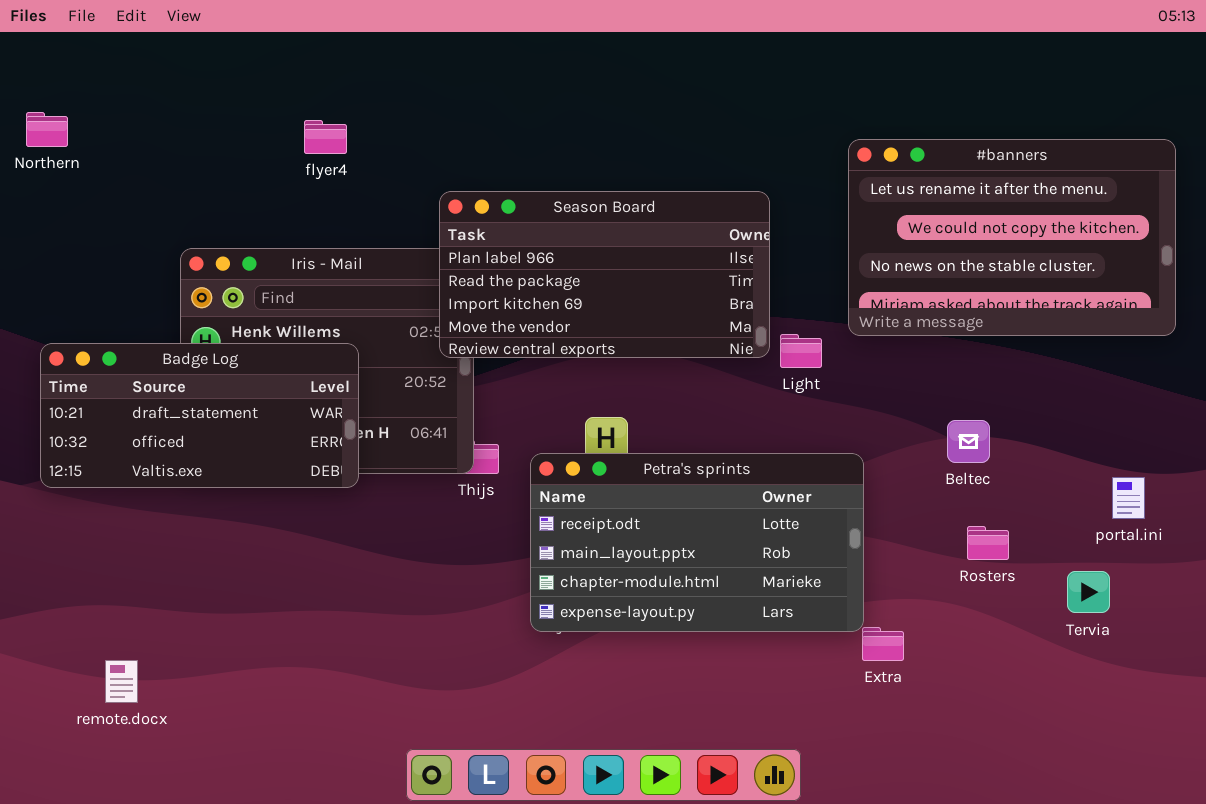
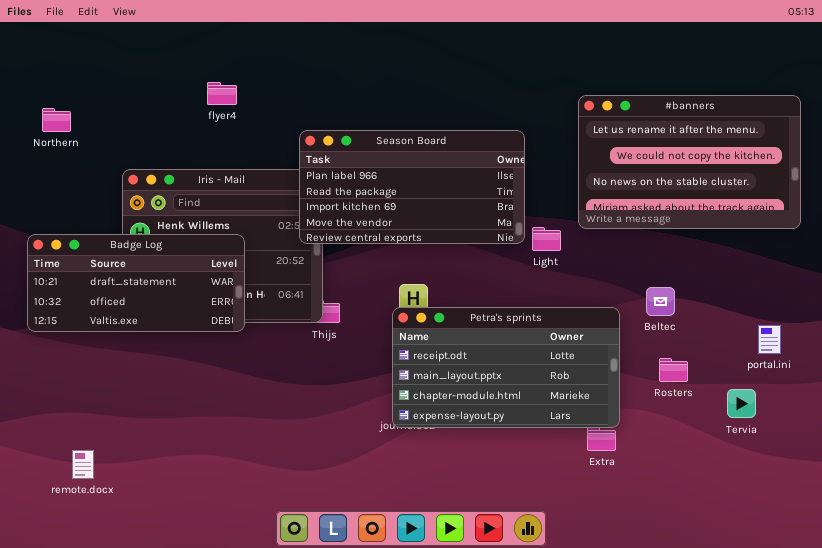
Northern: [26,112,68,147] -> [42,108,71,132], moved
Petra's sprints: [530,453,864,632] -> [392,307,620,428], moved

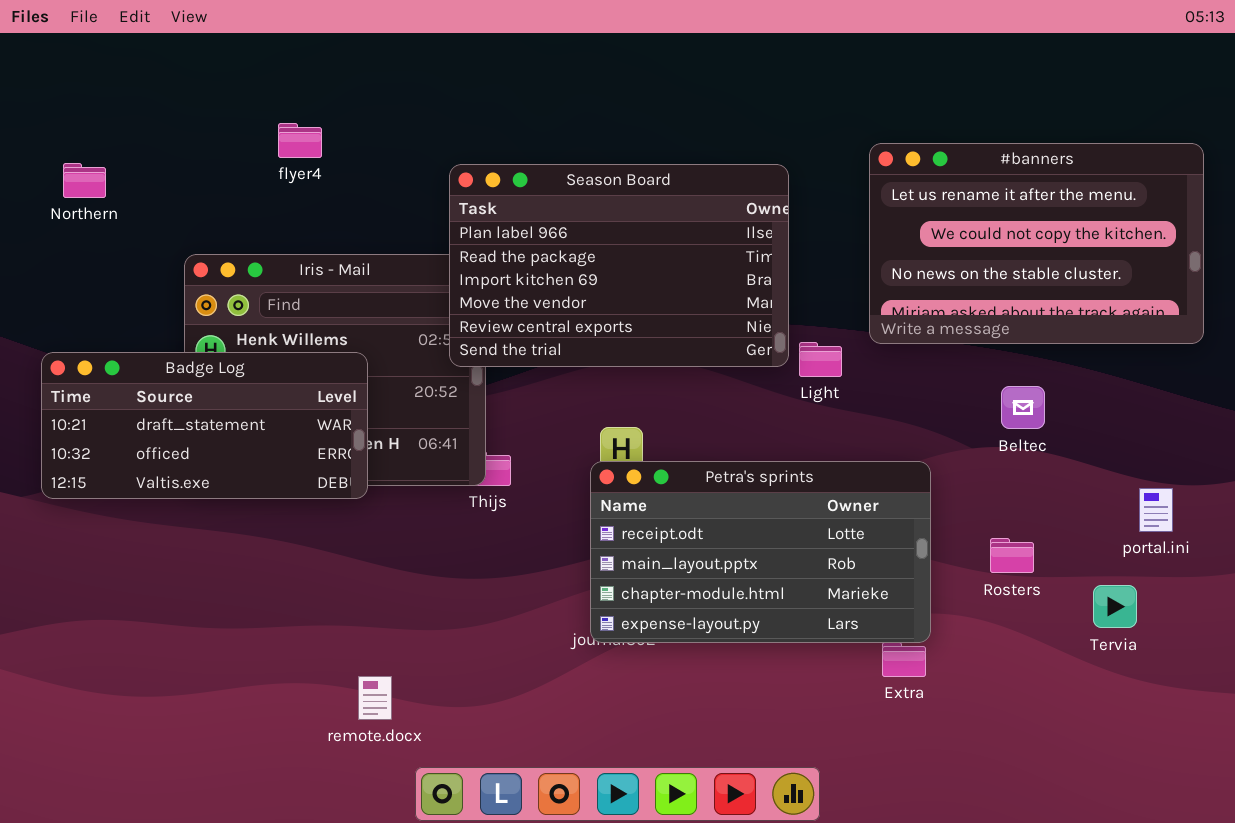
flyer4: [207,82,237,105] -> [278,123,322,158], moved
Season Board: [299,130,525,244] -> [449,164,789,367], resized
Beltec: [646,287,675,316] -> [1001,386,1045,429], moved
remote.docx: [72,450,94,479] -> [358,676,392,720], moved

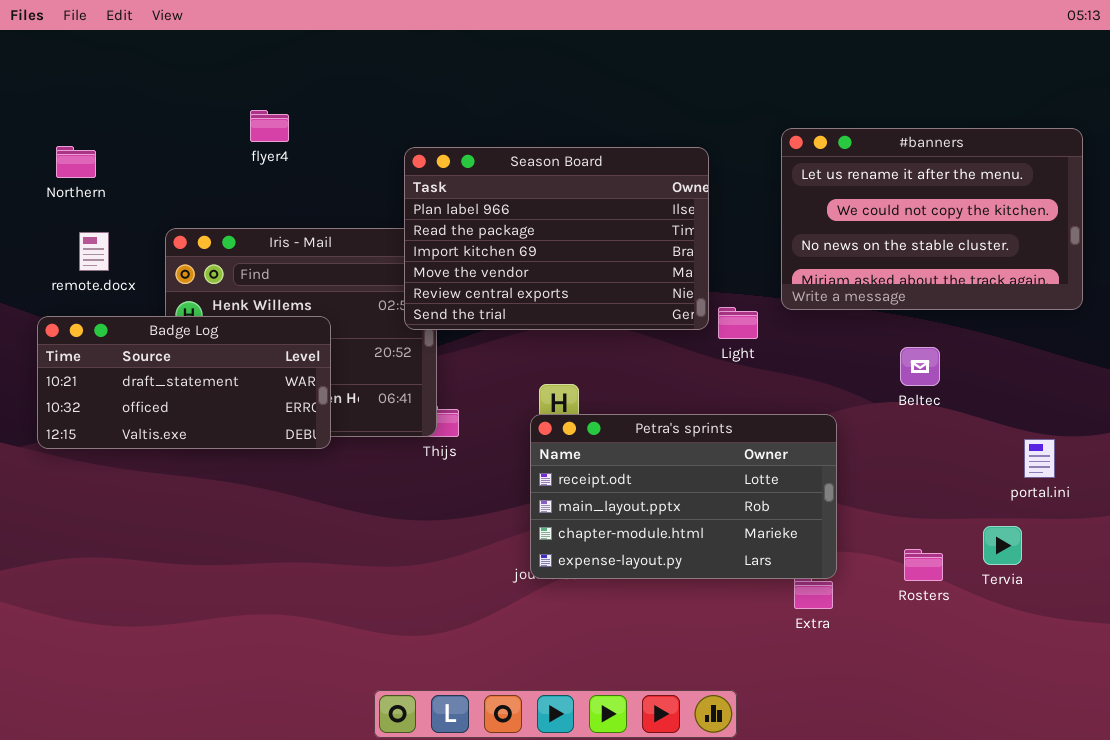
Rosters: [990,538,1034,573] -> [904,549,943,581], moved
remote.docx: [358,676,392,720] -> [79,232,109,271], moved

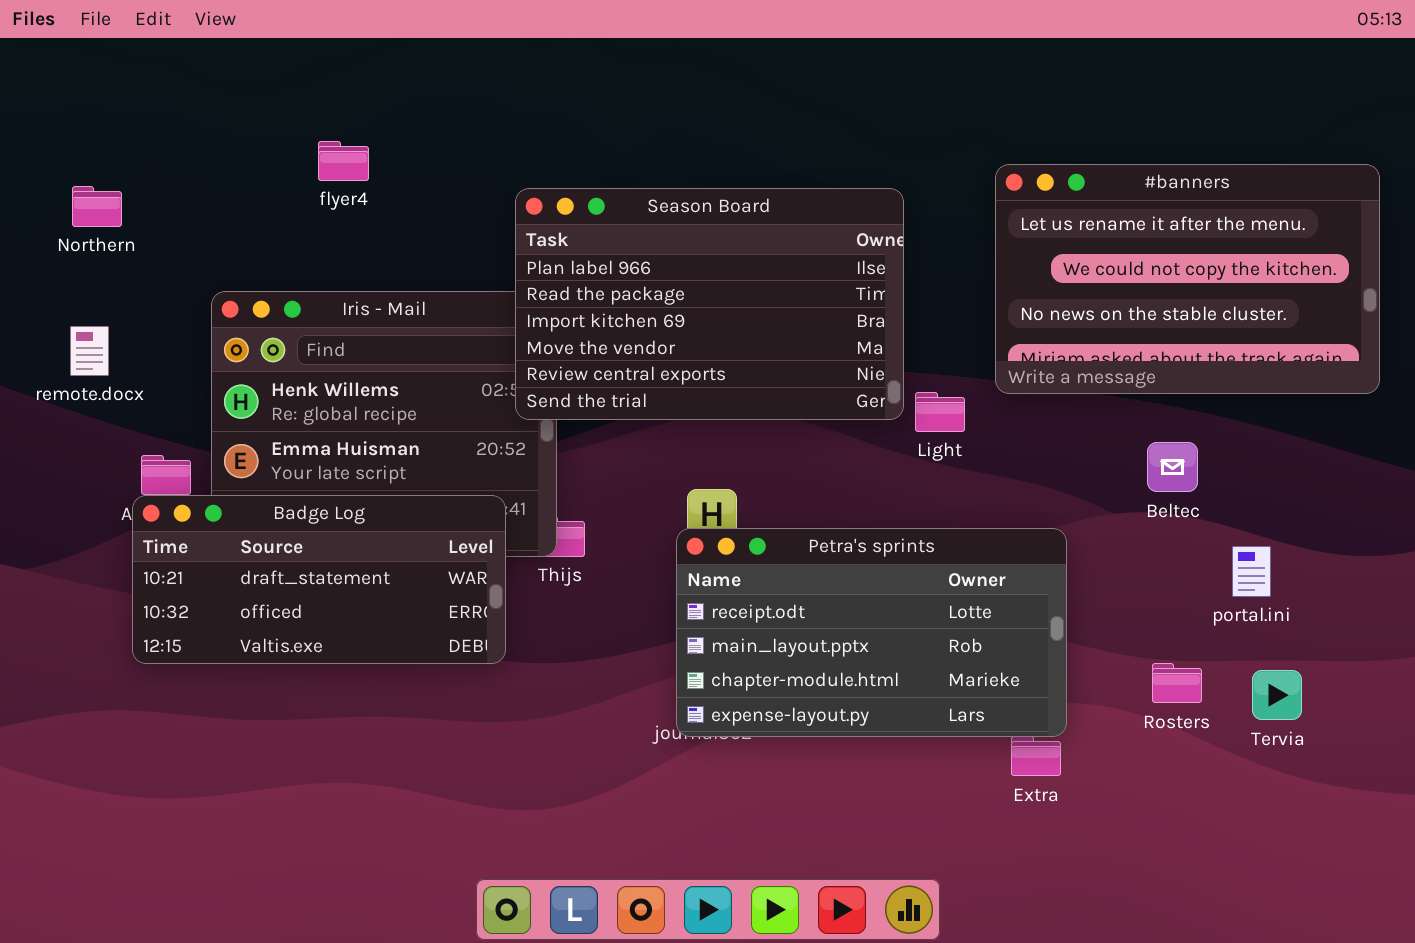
remote.docx: [79,232,109,271] -> [70,326,109,376], moved
Badge Log: [37,316,331,449] -> [132,495,506,664], moved
portal.ini: [1024,439,1055,478] -> [1232,546,1271,597], moved
Rosters: [904,549,943,581] -> [1152,663,1202,703], moved

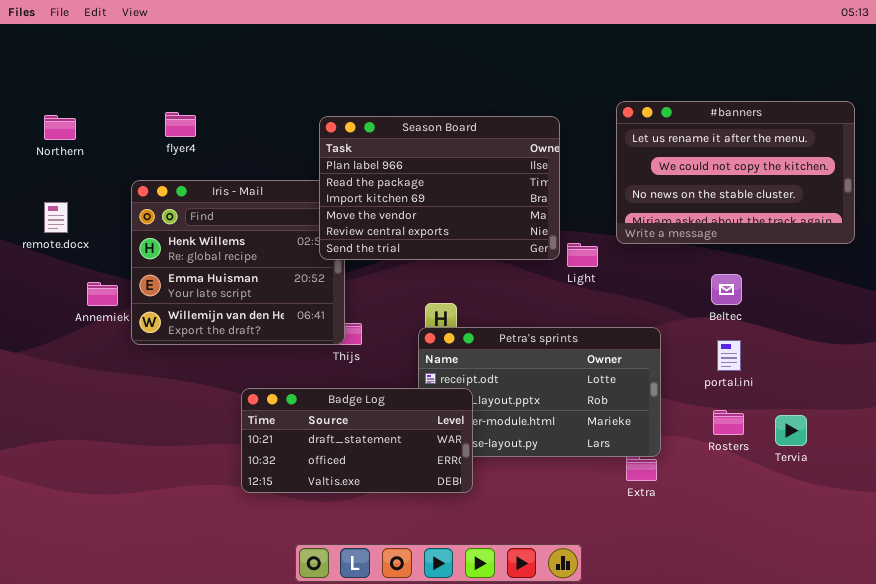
flyer4: [318,141,369,181] -> [165,112,196,137], moved
Badge Log: [132,495,506,664] -> [241,388,473,493], moved
portal.ini: [1232,546,1271,597] -> [717,340,741,371], moved

